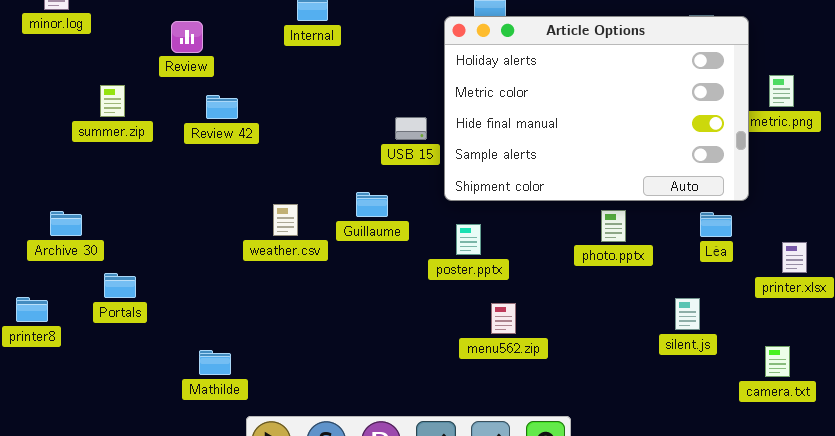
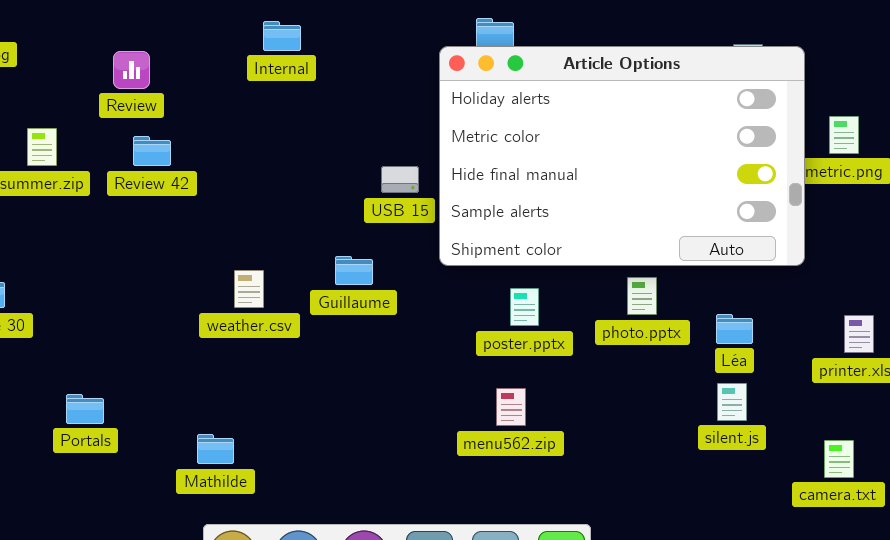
Review 42: [206,95,238,119] -> [133,136,171,166], moved
Léa: [700,212,732,237] -> [716,314,753,344], moved
poster.pptx: [456,224,481,255] -> [510,288,539,326], moved
Portals: [104,273,136,298] -> [66,394,104,424], moved
Mathilde: [199,350,231,375] -> [197,434,234,464], moved

